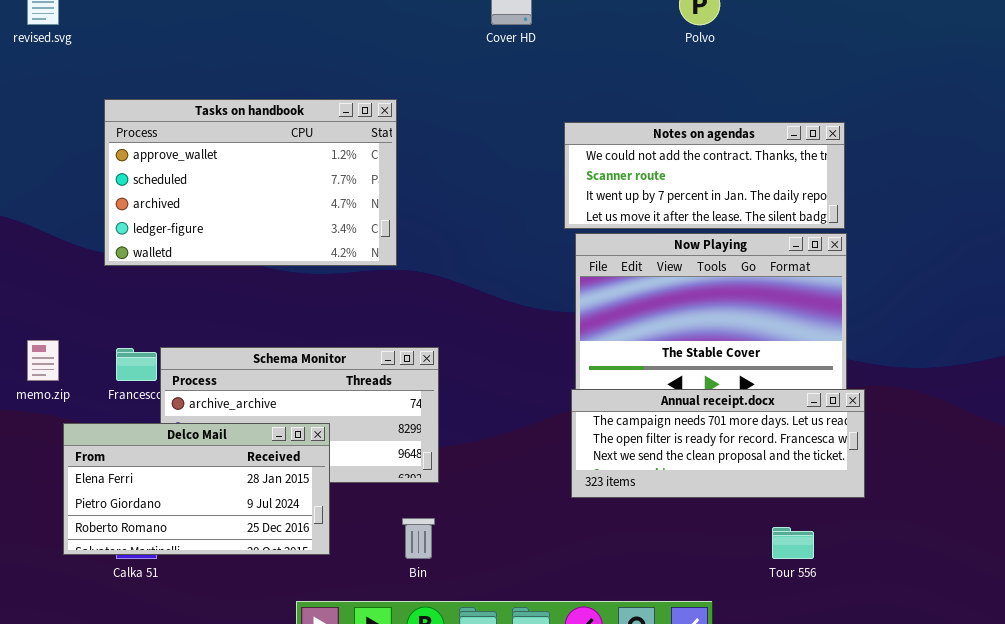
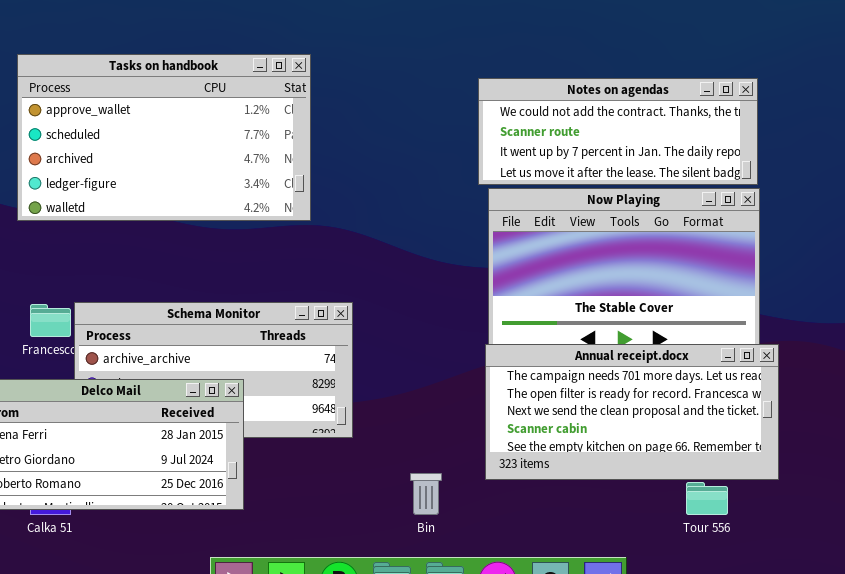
Annual receipt.docx: [571,389,865,498] -> [485,344,779,480], resized
Bin: [402,518,435,559] -> [410,473,442,515], moved

